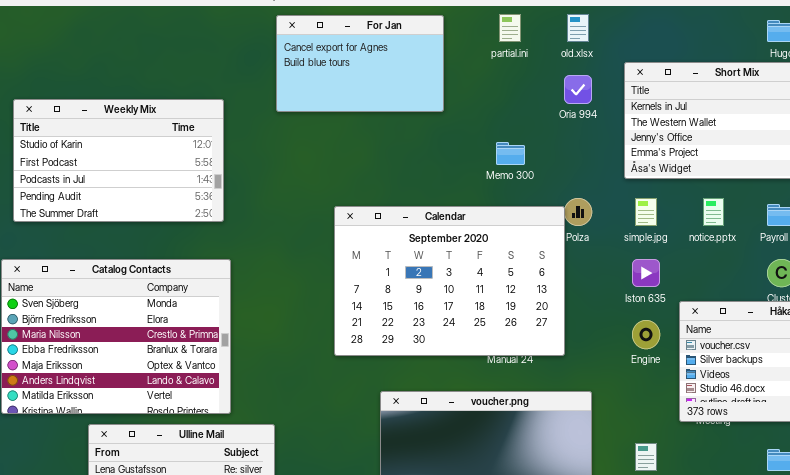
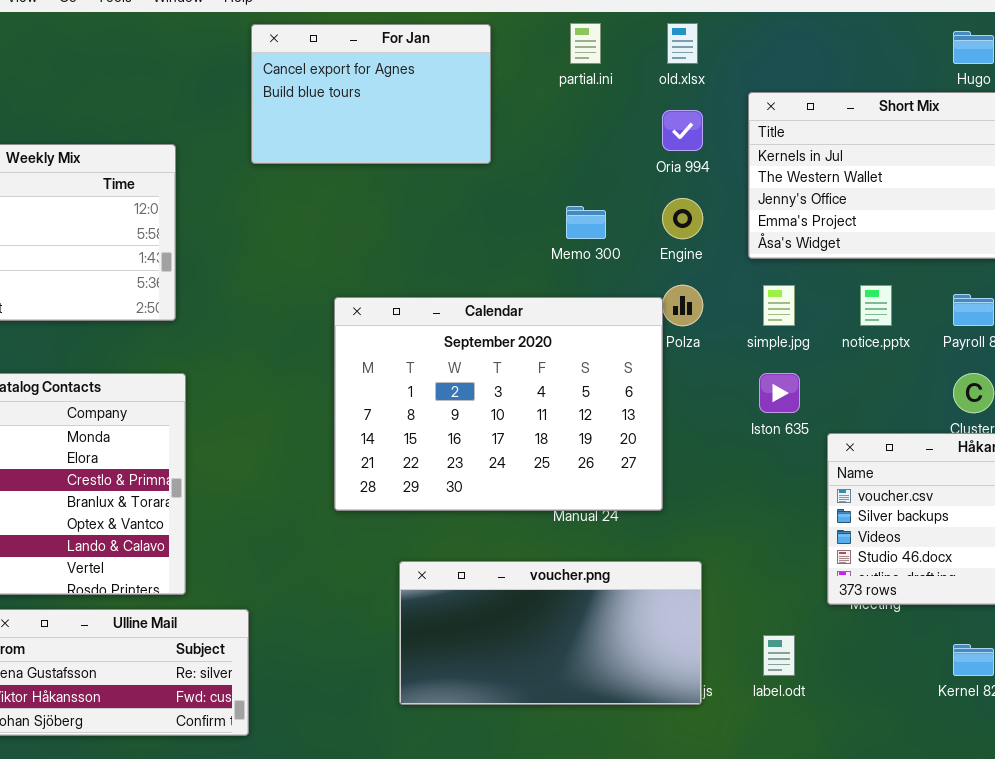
Engine: [632,320,660,349] -> [662,198,703,239], moved

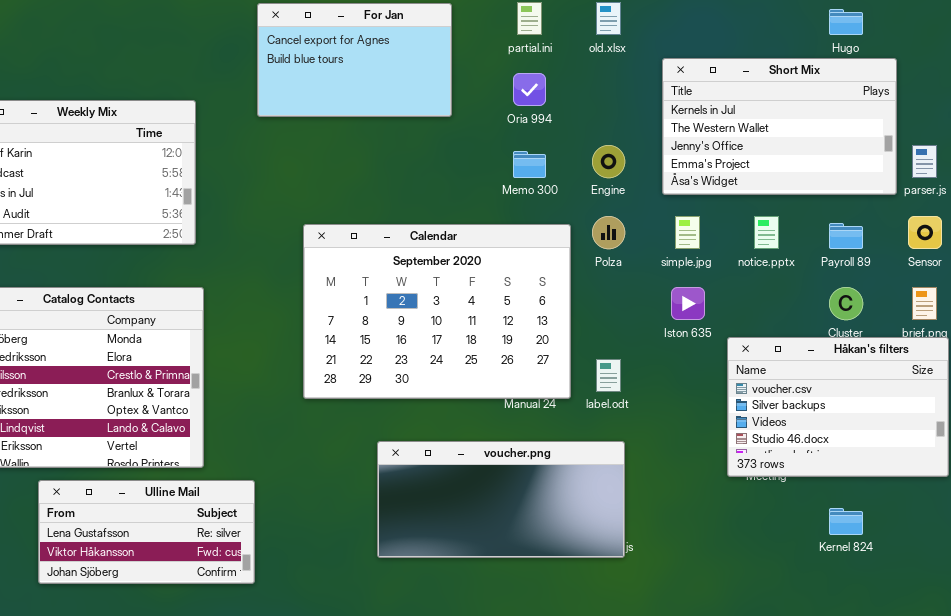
Oria 994: [662,110,703,151] -> [513,73,546,106], moved
Calendar: [334,297,663,511] -> [303,224,571,399], moved
label.odt: [763,635,795,676] -> [596,359,621,392], moved

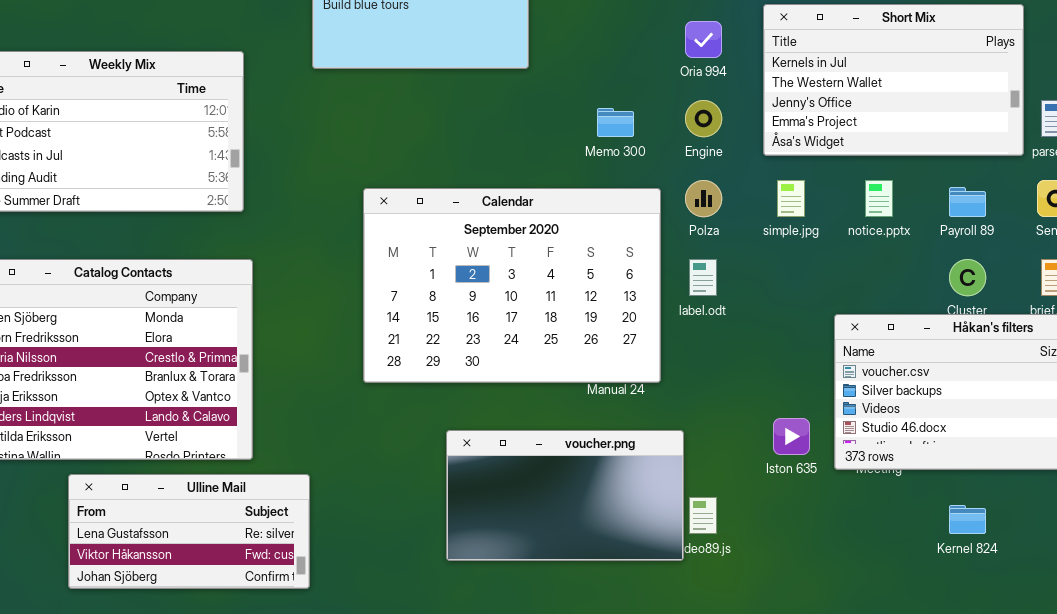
Oria 994: [513,73,546,106] -> [685,21,722,58], moved
Iston 635: [671,287,705,320] -> [773,418,810,455], moved
label.odt: [596,359,621,392] -> [689,259,717,296], moved
voucher.png: [377,441,625,558] -> [446,430,684,561], resized

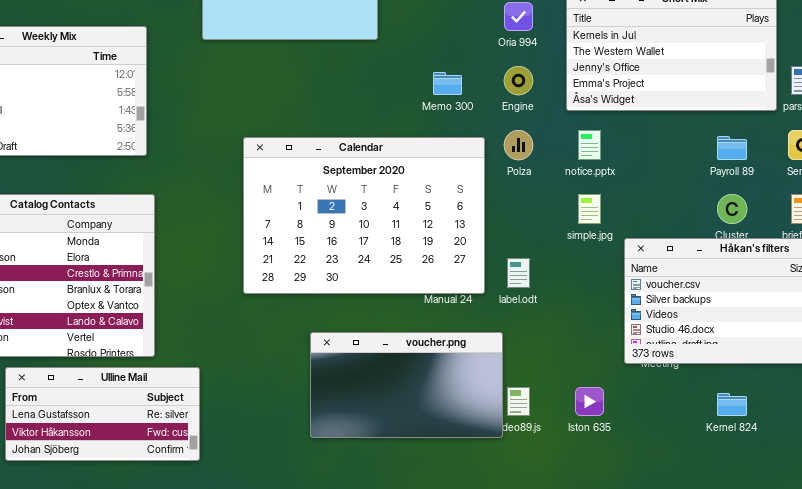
simple.jpg: [777,180,805,217] -> [578,194,601,224], moved
notice.pptx: [865,180,893,217] -> [578,130,601,160], moved
label.odt: [689,259,717,296] -> [507,258,530,288], moved
Iston 635: [773,418,810,455] -> [575,387,604,416], moved

